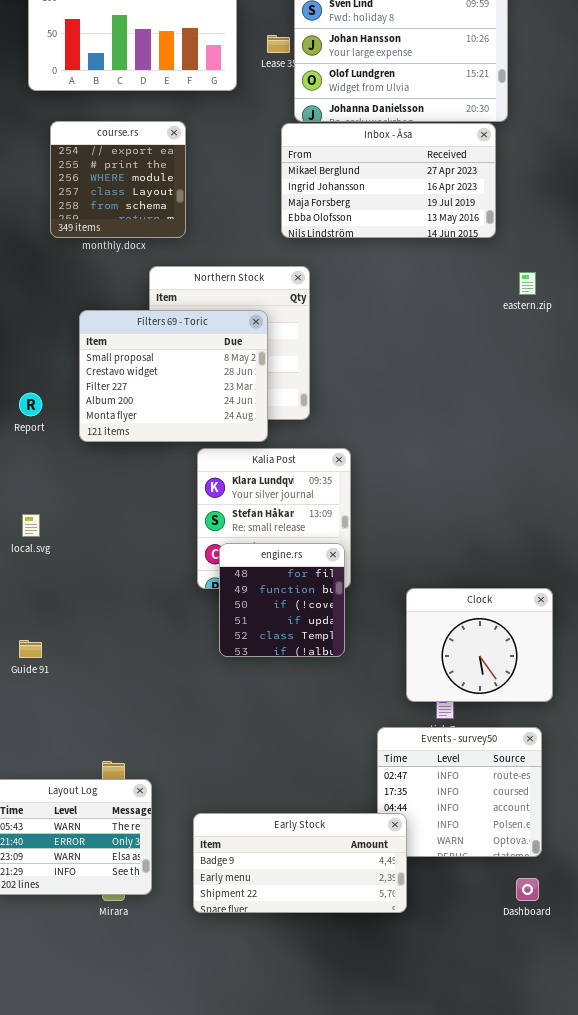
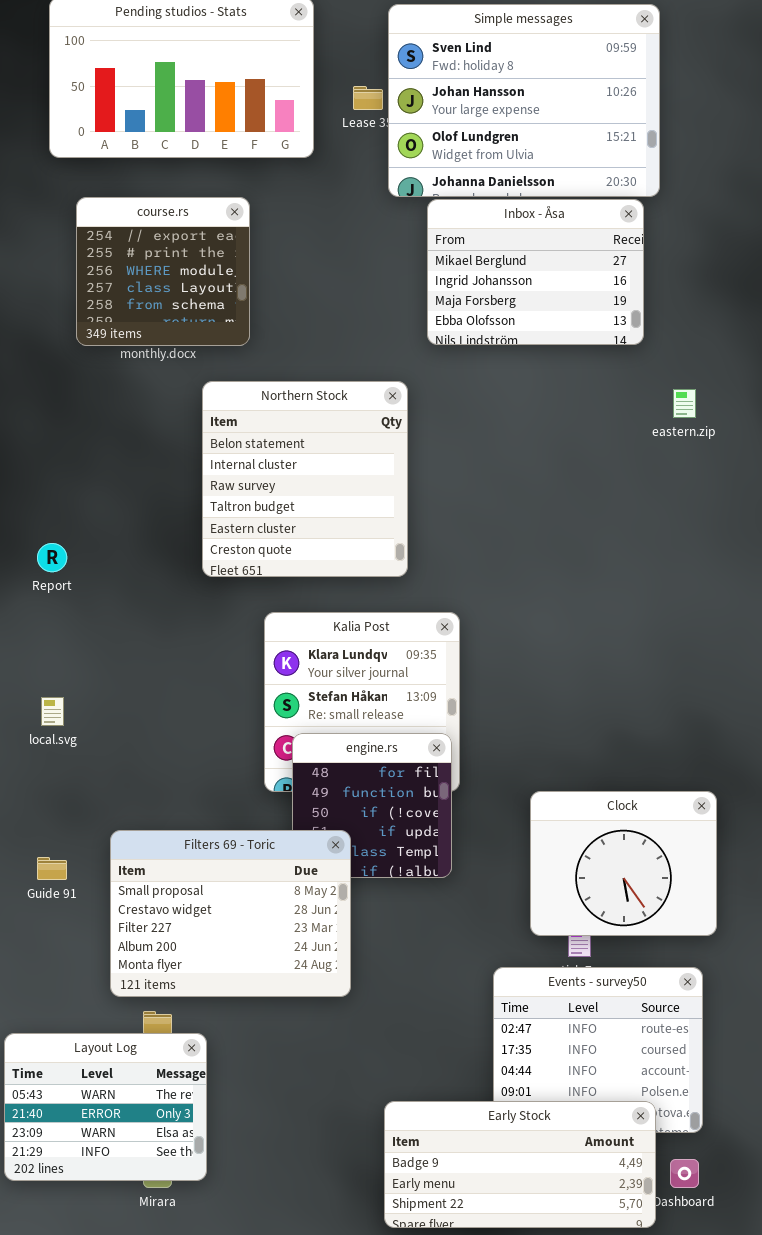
Inbox - Åsa: [281,123,496,238] -> [427,199,644,345], resized
Filters 69 - Toric: [79,310,268,442] -> [110,830,351,997], moved
Early Stock: [193,813,407,913] -> [384,1101,656,1228], moved

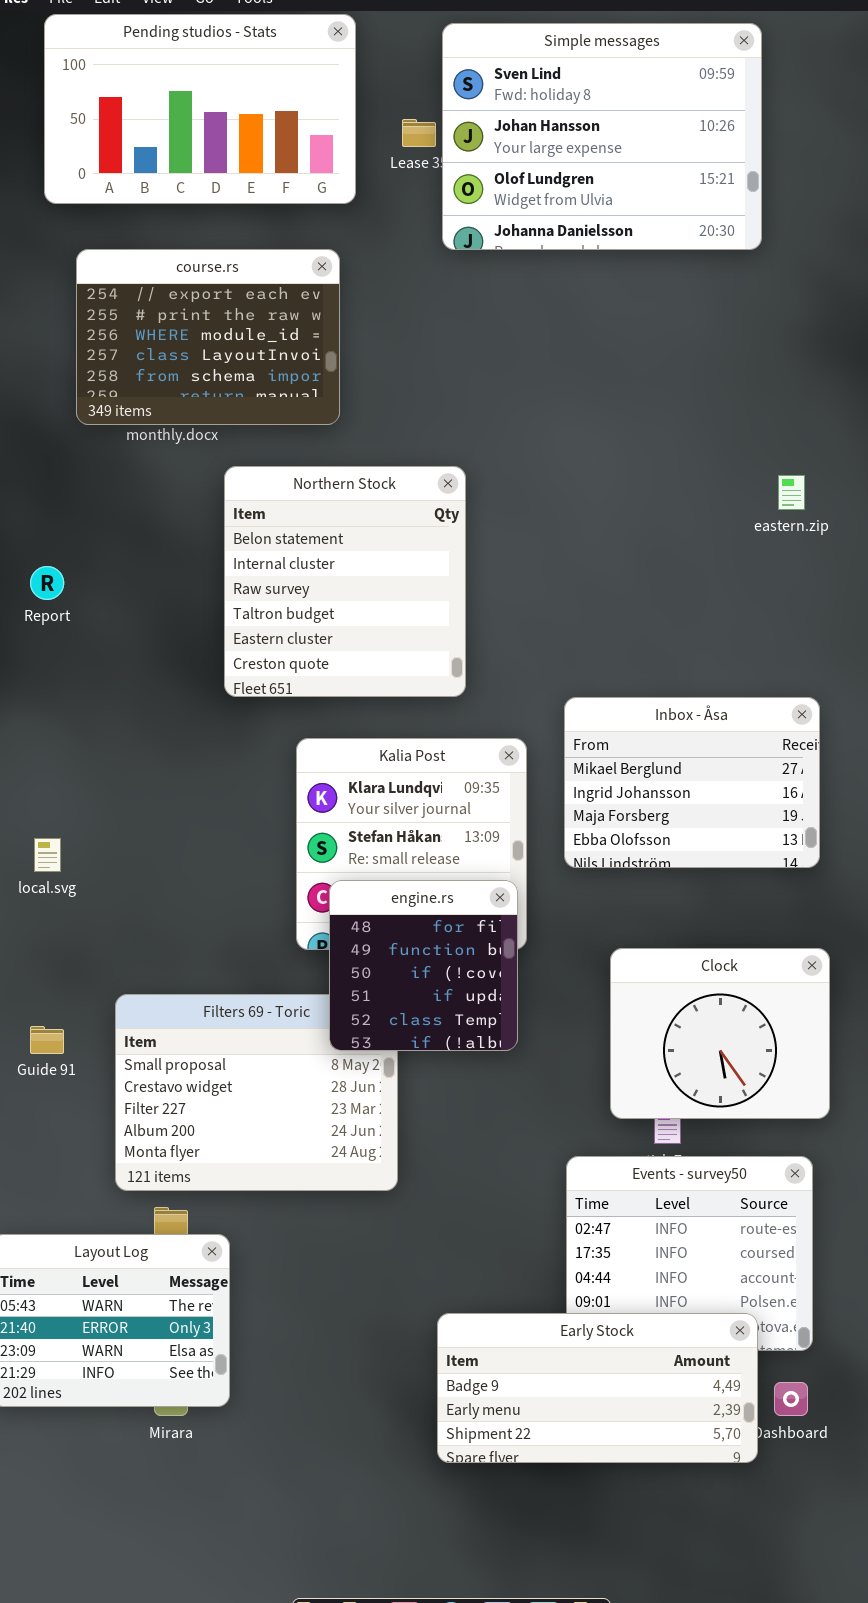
course.rs: [76,197,250,346] -> [76,249,340,425], resized
Inbox - Åsa: [427,199,644,345] -> [564,697,820,868], moved
Report: [37,543,67,572] -> [30,566,64,600], moved
engine.rs: [292,733,452,878] -> [329,880,518,1051], raised

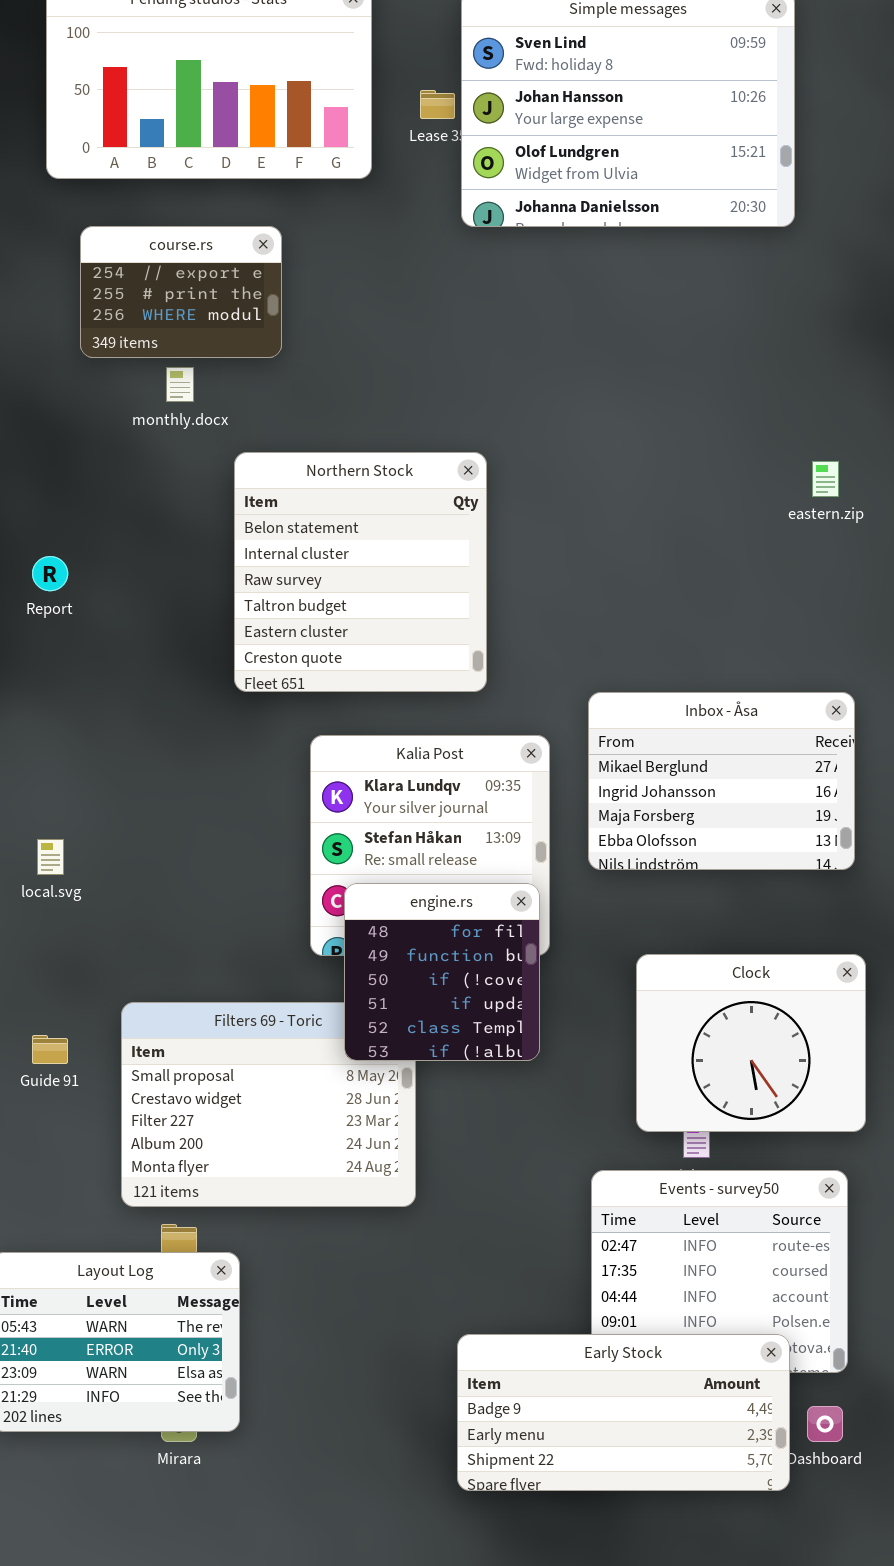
course.rs: [76,249,340,425] -> [80,226,282,358], resized

